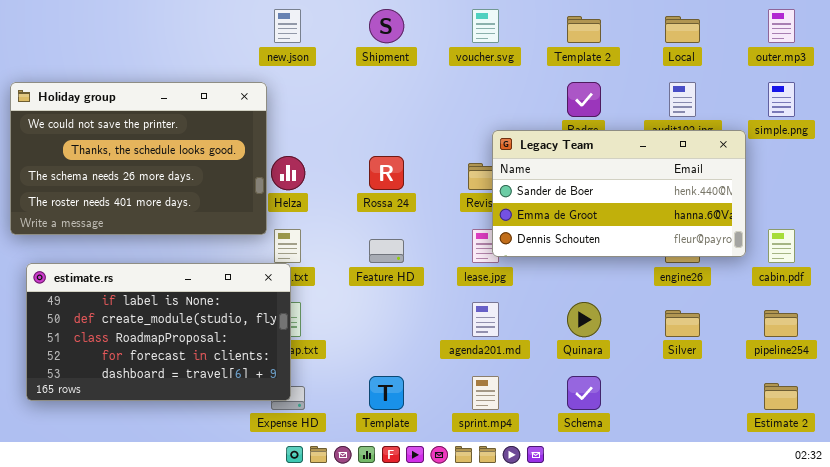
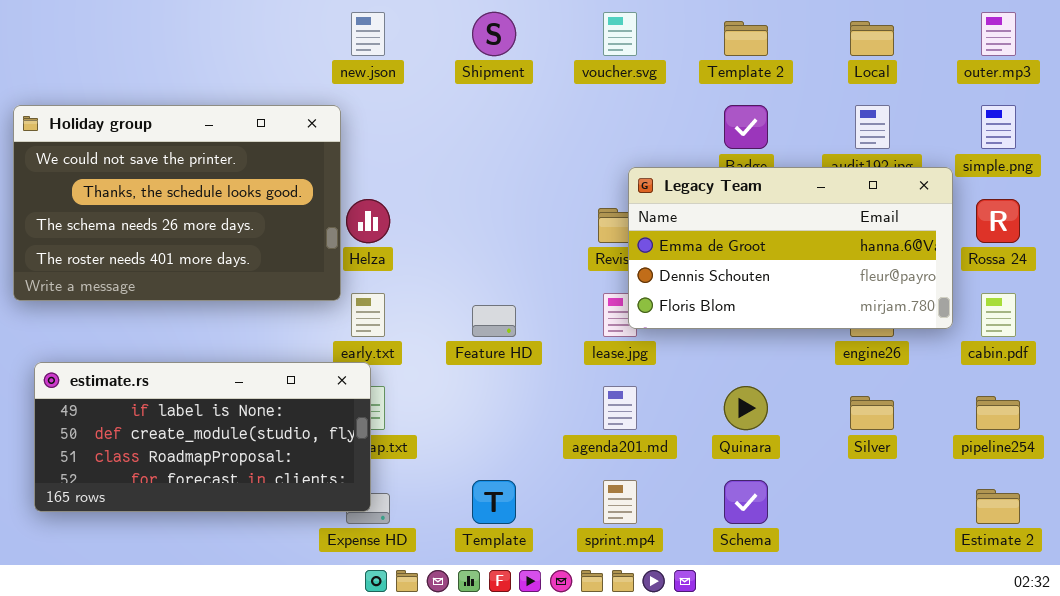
Legacy Team: [492,130,746,257] -> [628,167,953,329], scrolled down 1 row
Rossa 24: [369,156,404,190] -> [976,199,1020,243], moved
estimate.rs: [26,263,291,401] -> [34,362,371,512], resized

